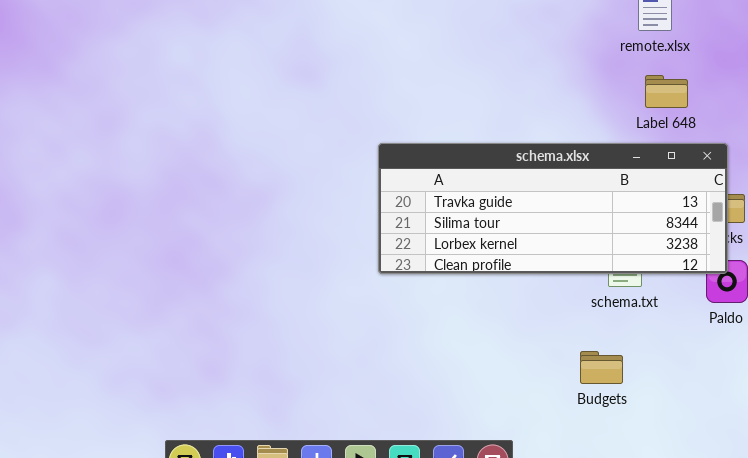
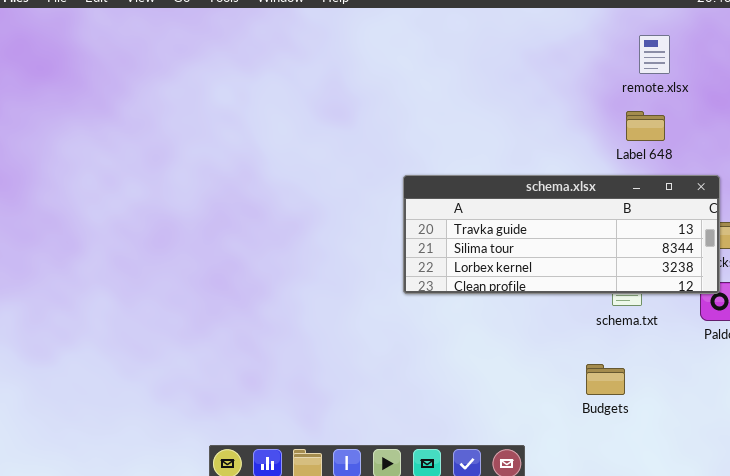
Label 648: [645,75,688,108] -> [626,111,665,141], moved

